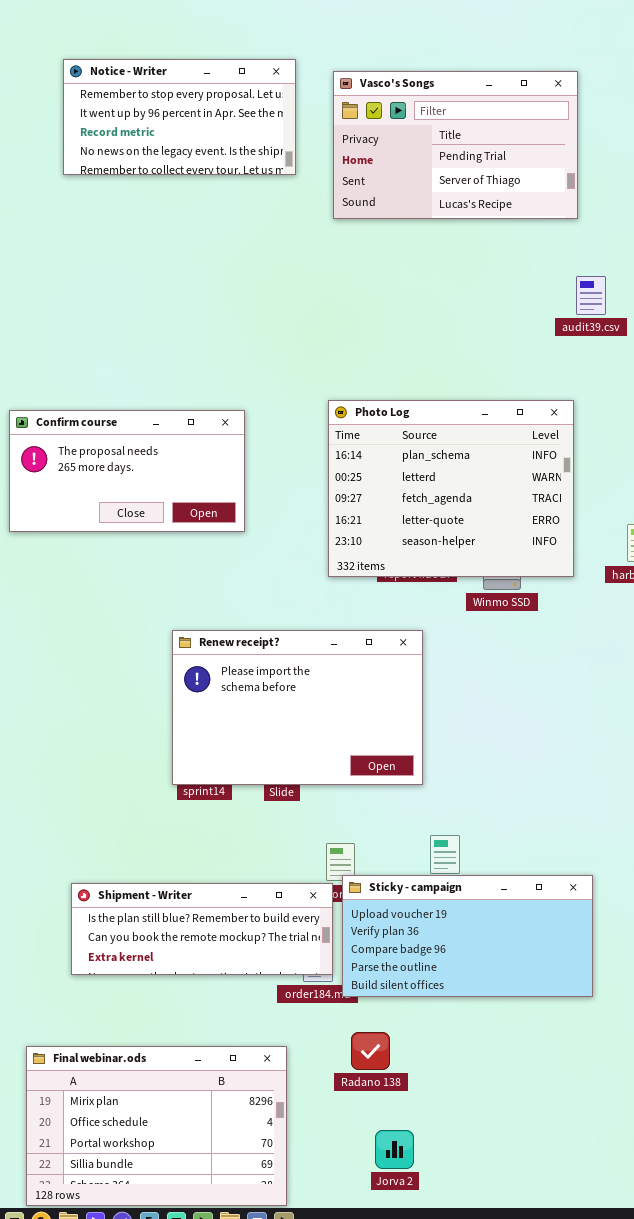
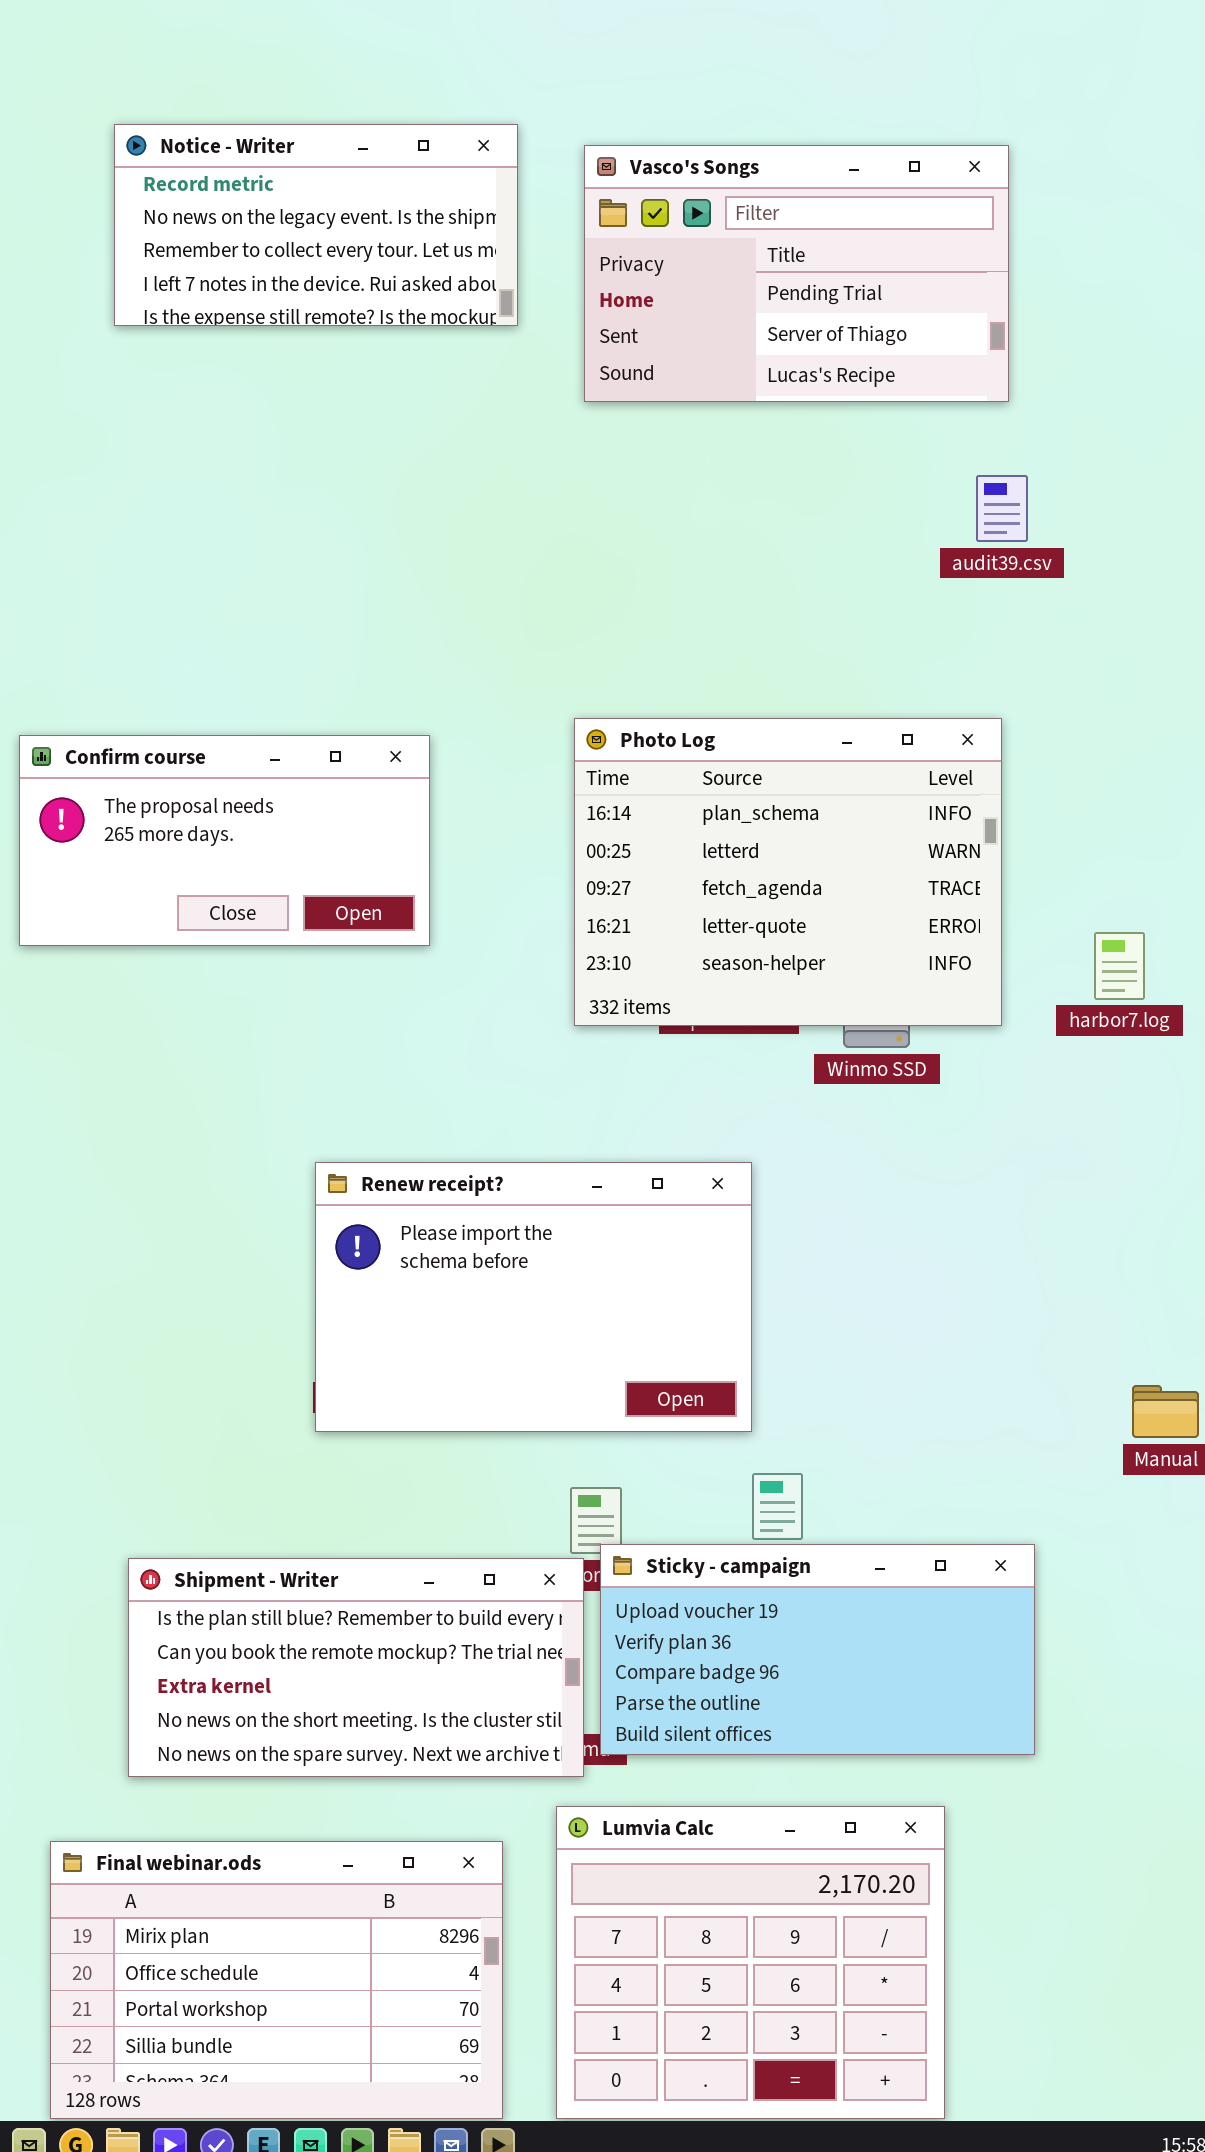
Notice - Writer: [63,59,296,175] -> [114,124,518,326], scrolled down 2 rows
audit39.csv: [576,276,606,315] -> [976,475,1028,542], moved
Renew receipt?: [172,630,423,785] -> [315,1162,752,1432], moved
Shipment - Writer: [71,883,333,975] -> [128,1558,584,1777], resized
Lumvia Calc: none -> [556,1806,945,2119], opened

